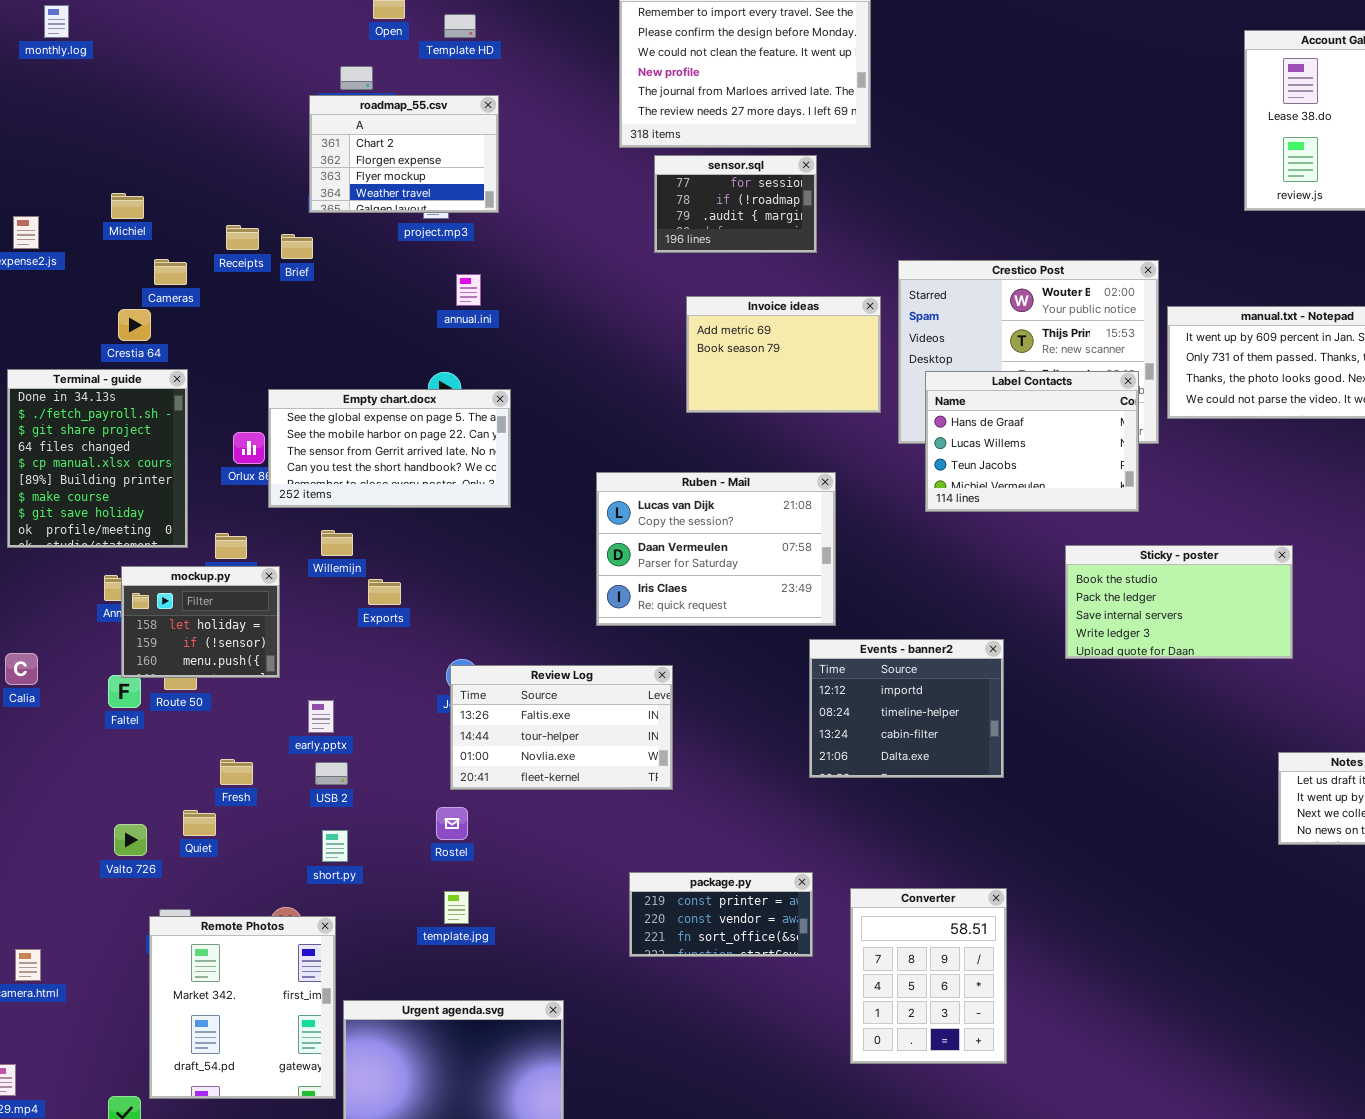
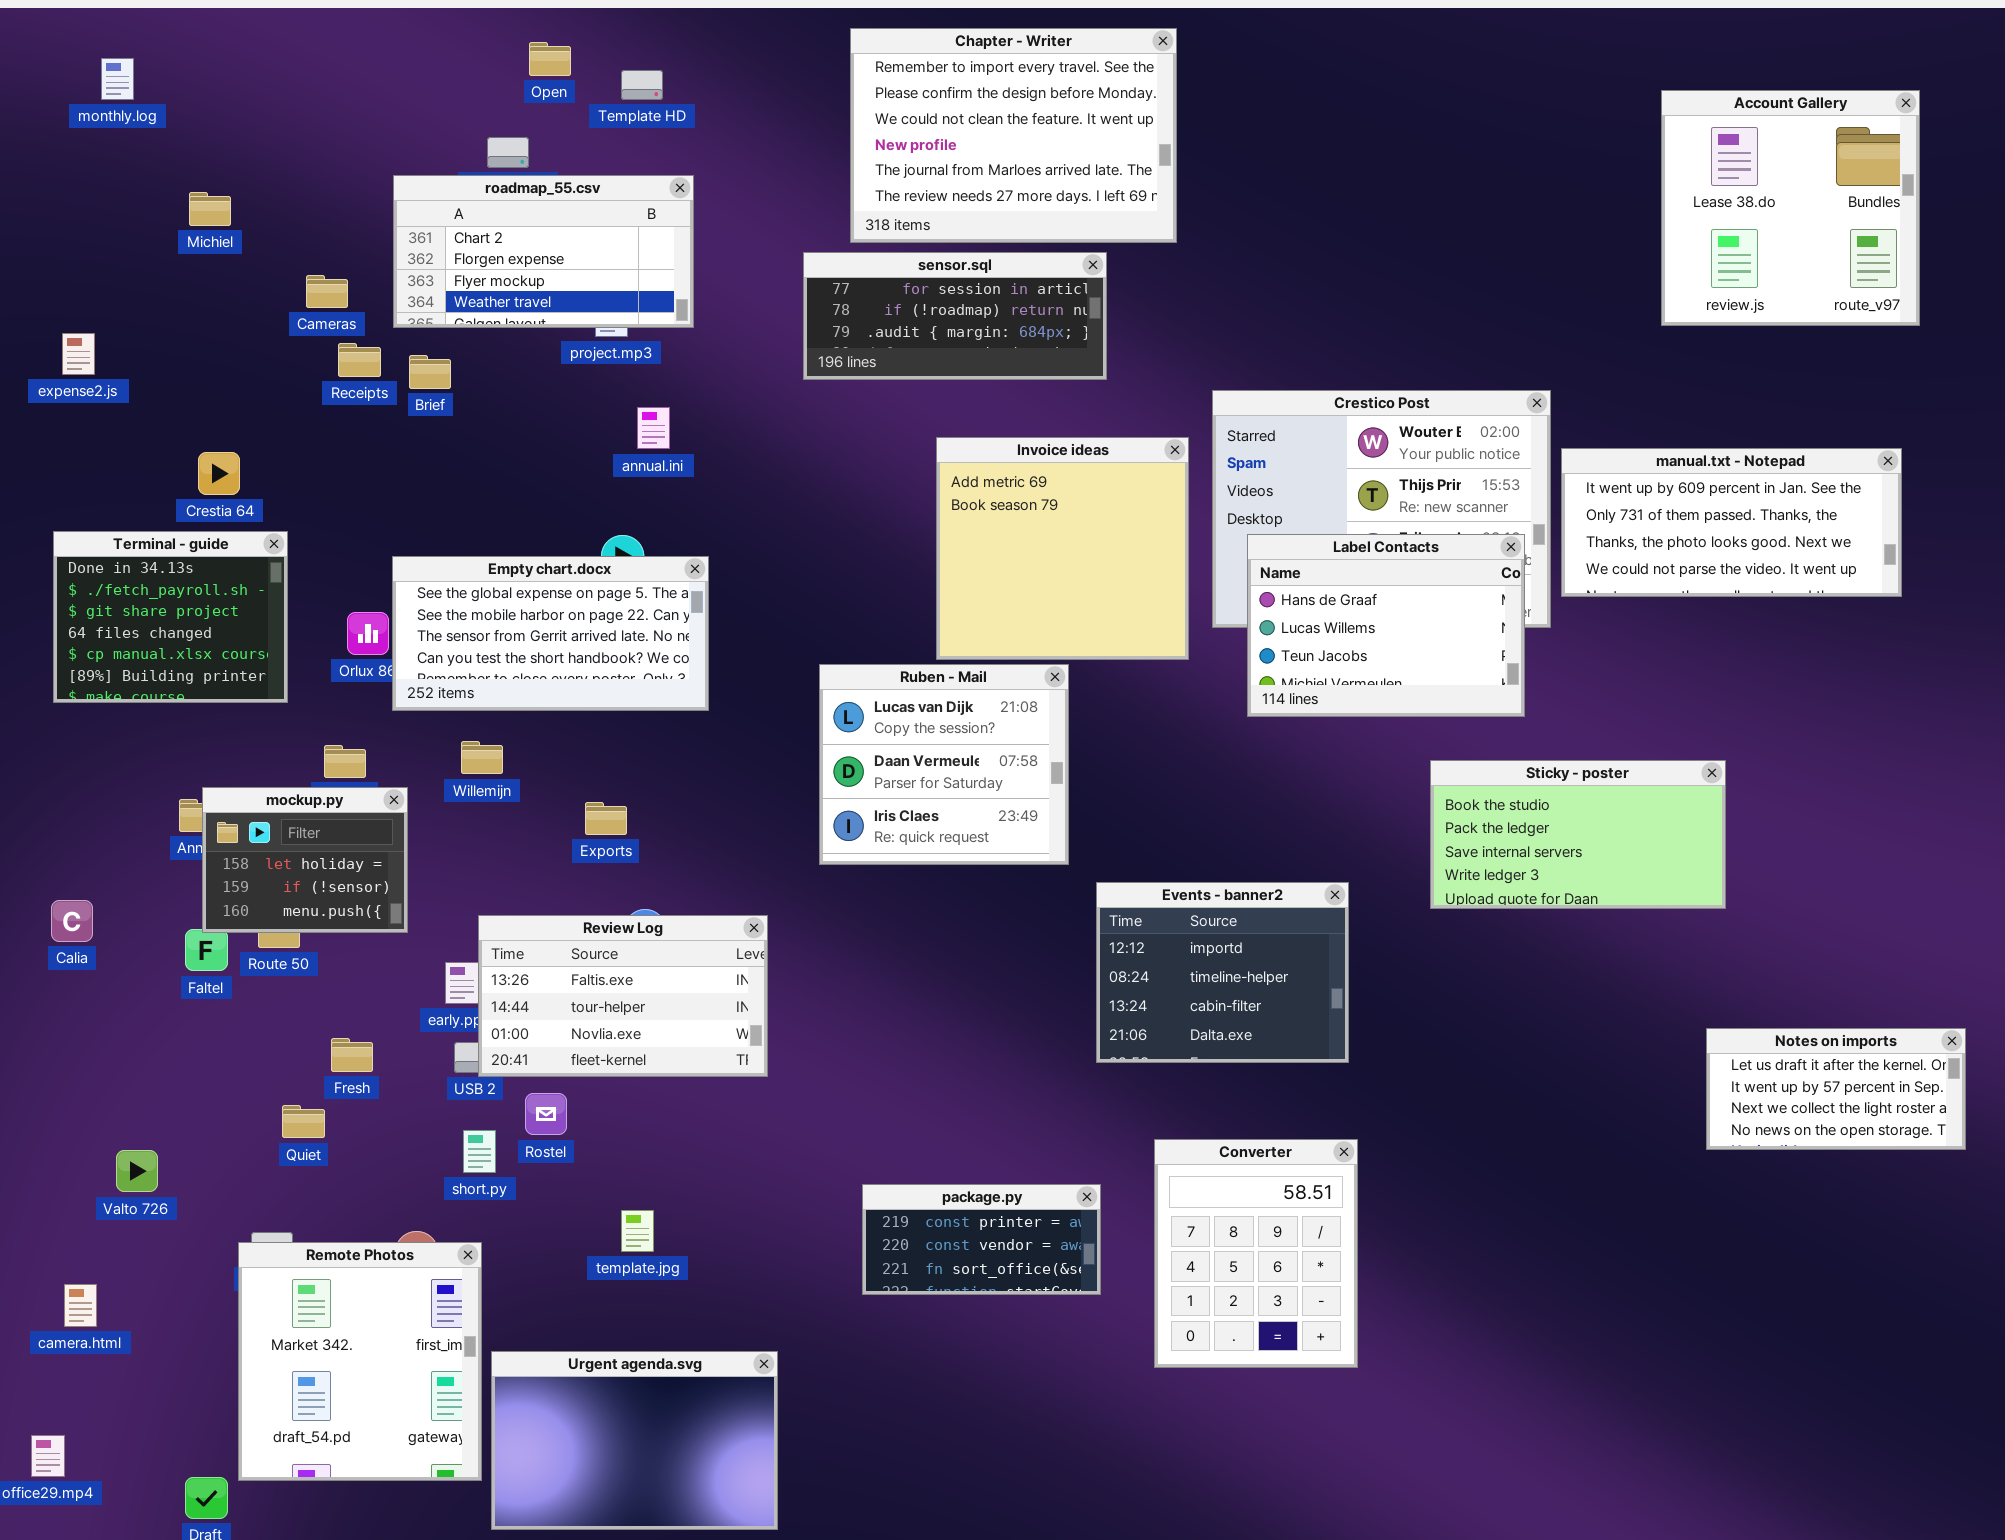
roadmap_55.csv: [309,95,499,213] -> [393,175,694,328], resized
sensor.sql: [654,155,817,253] -> [803,252,1107,380], resized
Michiel: [111,193,144,219] -> [189,192,231,226], moved
Cameras: [154,259,187,285] -> [306,275,348,308], moved
Invoice ideas: [686,296,881,413] -> [936,437,1189,660], resized
Terminal - guide: [7,369,188,548] -> [53,531,288,703], resized
Ruben - Mail: [596,472,836,626] -> [819,664,1069,865], resized
Exports: [368,579,401,605] -> [585,802,627,835], moved
Review Log: [450,665,673,790] -> [478,915,768,1077], moved
Rostel: [436,807,468,840] -> [525,1093,567,1135], moved
Valto 726: [114,824,147,856] -> [116,1150,158,1192], moved
Converter: [850,888,1007,1064] -> [1154,1139,1358,1368], moved

